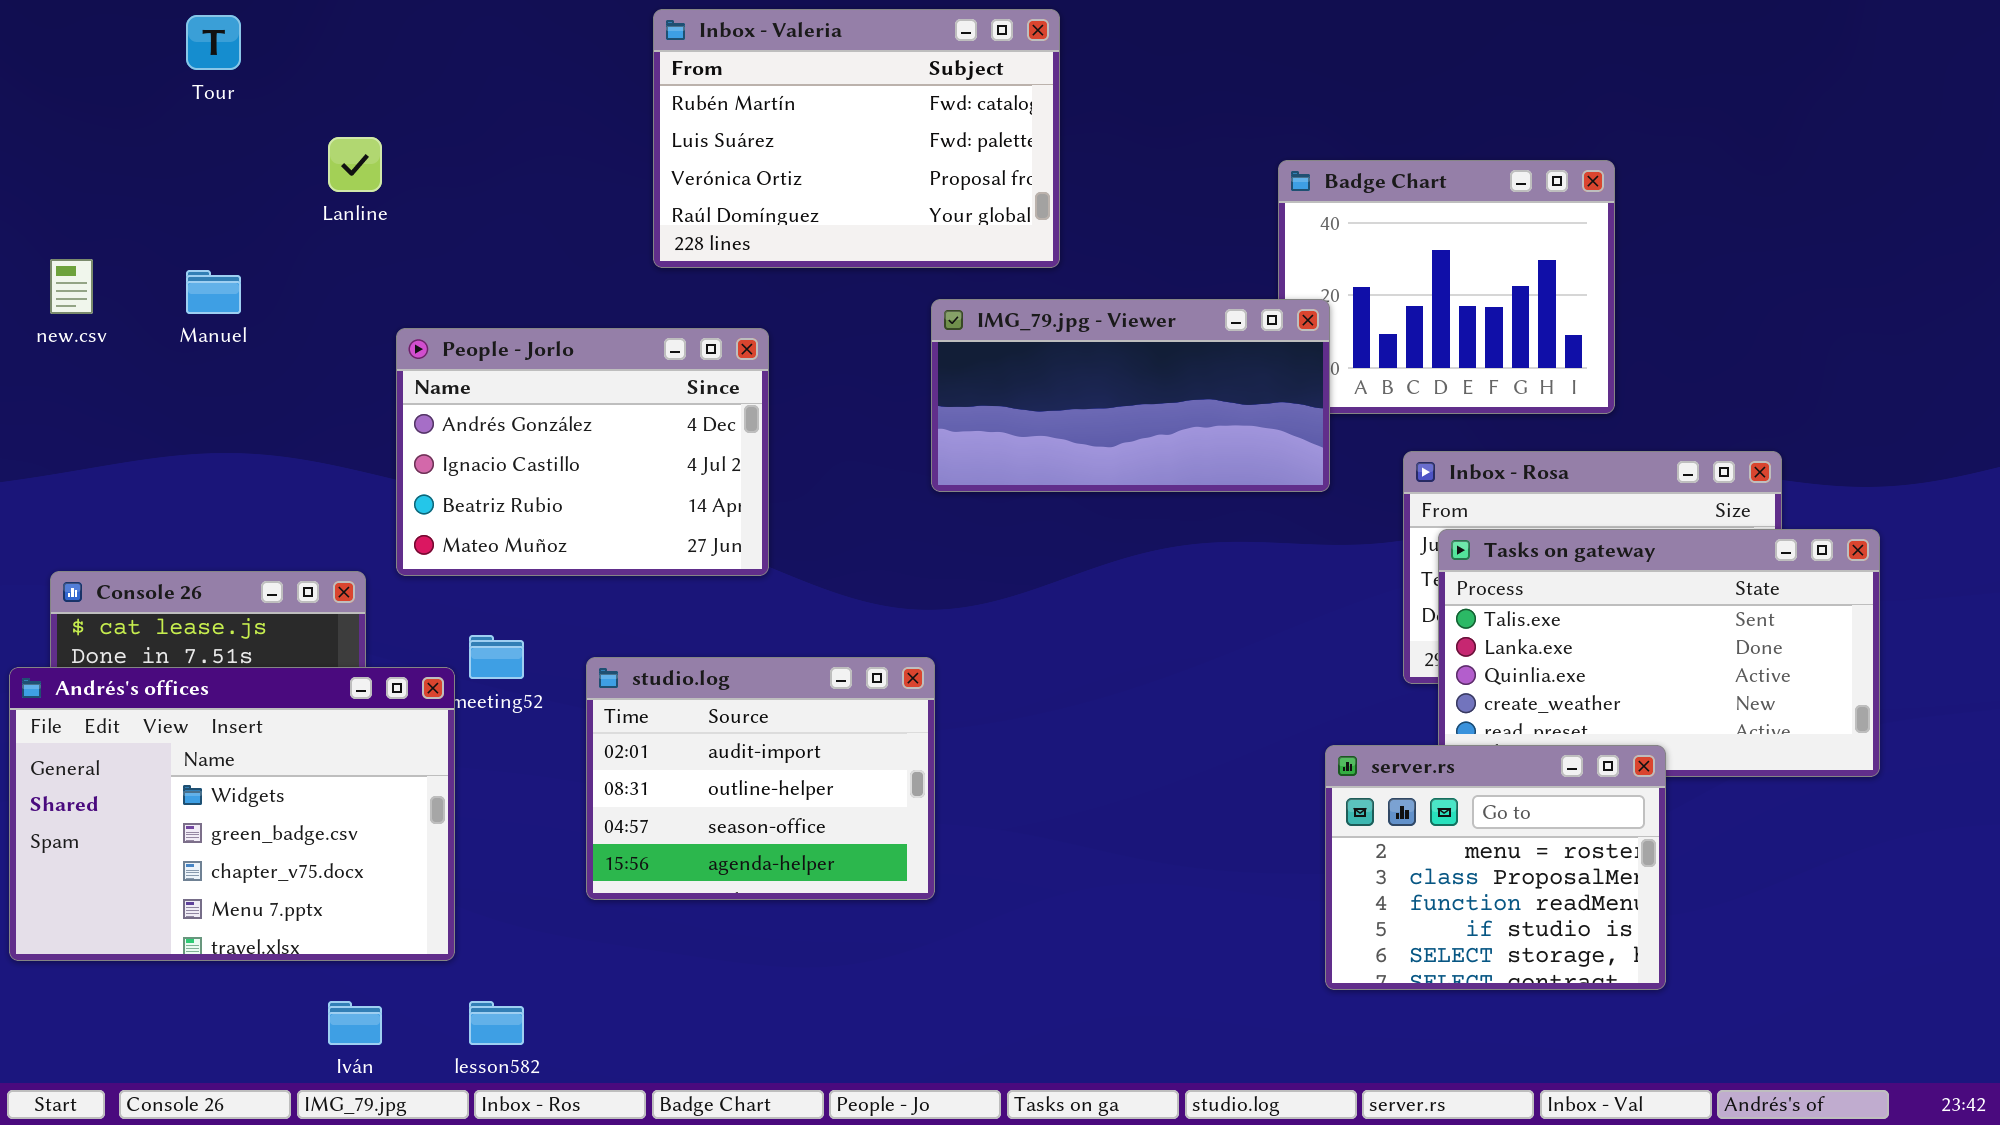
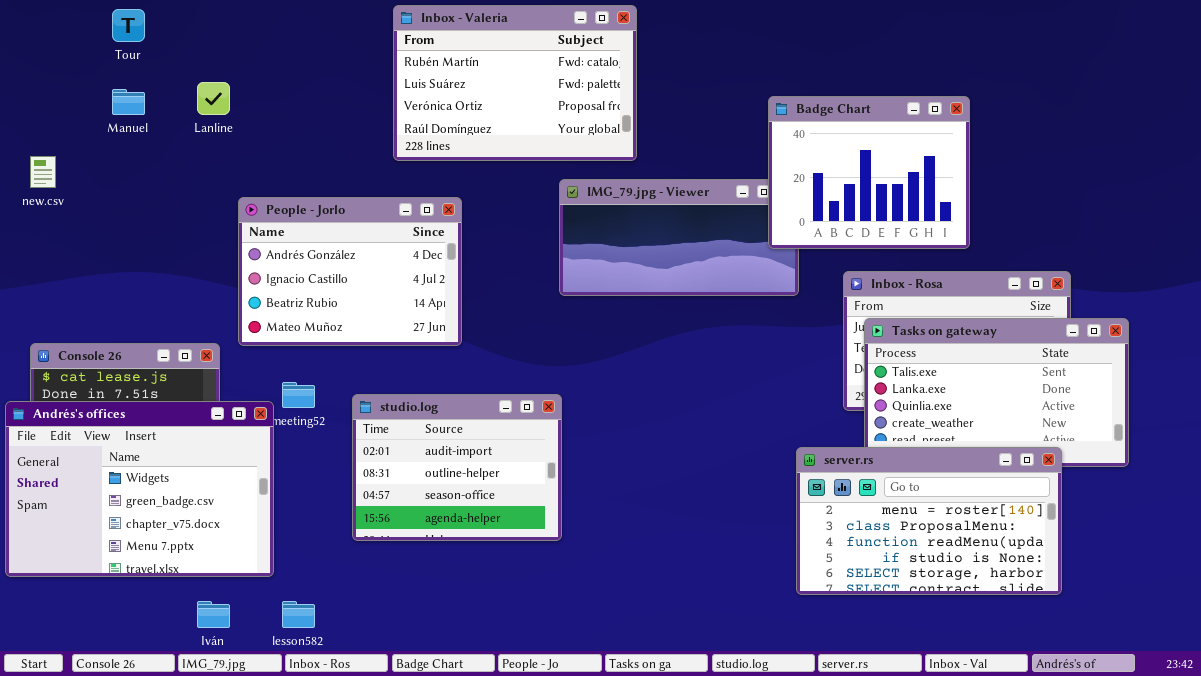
Badge Chart: [1278,160,1615,414] -> [768,96,970,249], raised
Manuel: [186,270,241,314] -> [112,89,145,115], moved
server.rs: [1325,745,1666,990] -> [796,447,1062,595], resized

